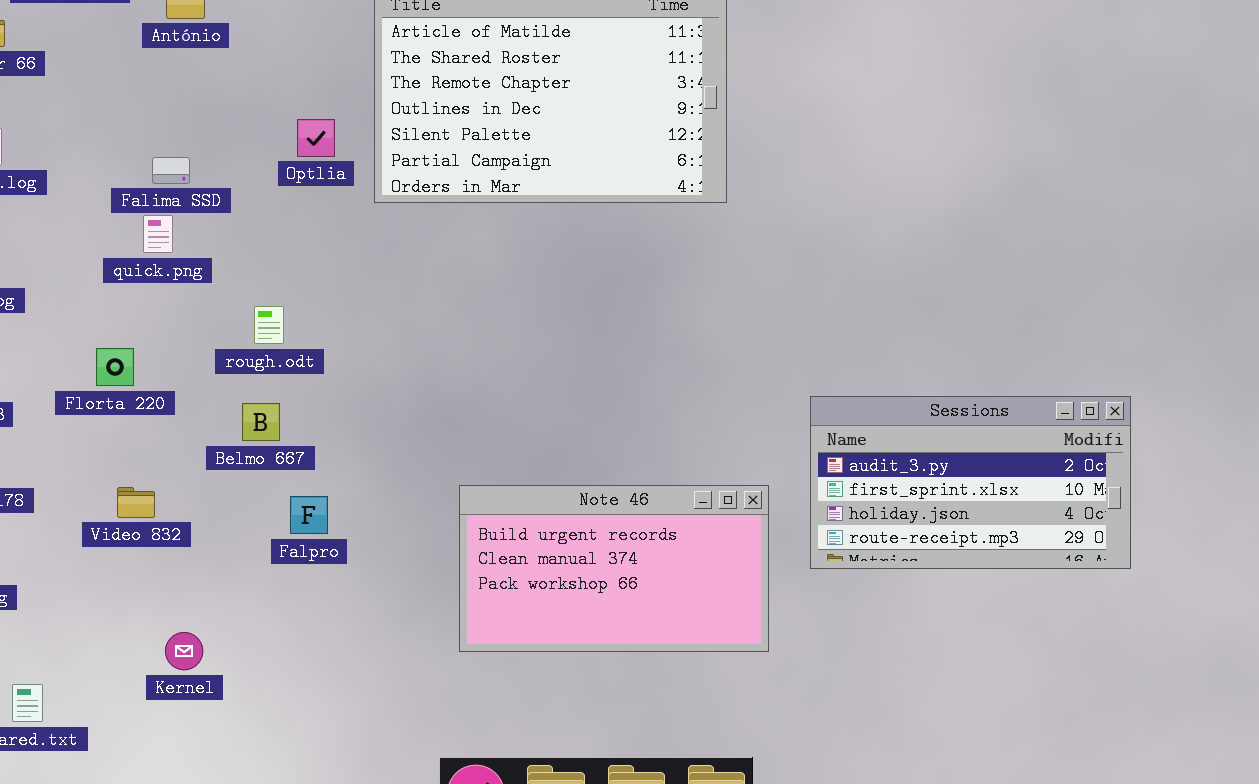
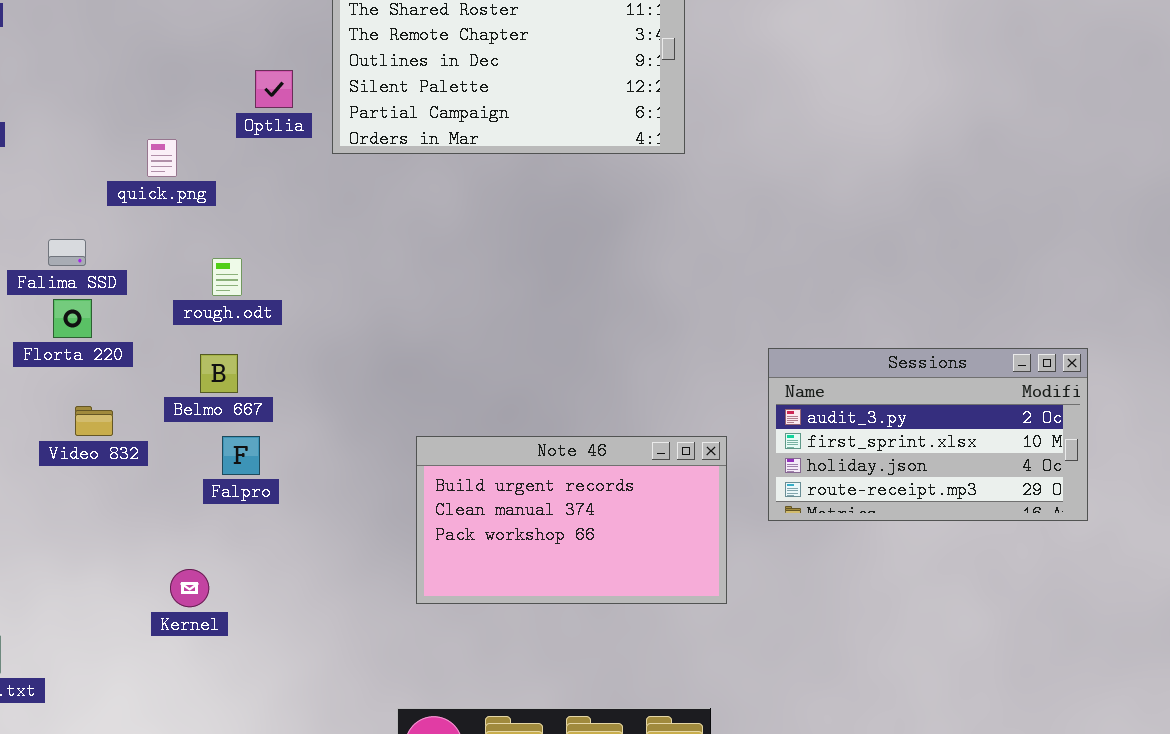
Falima SSD: [152,157,190,184] -> [48,239,86,266], moved
quick.png: [143,215,173,253] -> [147,139,177,177], moved
Video 832: [117,487,155,518] -> [75,406,113,436], moved
Falpro: [290,496,328,534] -> [222,436,260,475], moved
Kernel: [165,632,203,670] -> [170,569,209,607], moved

